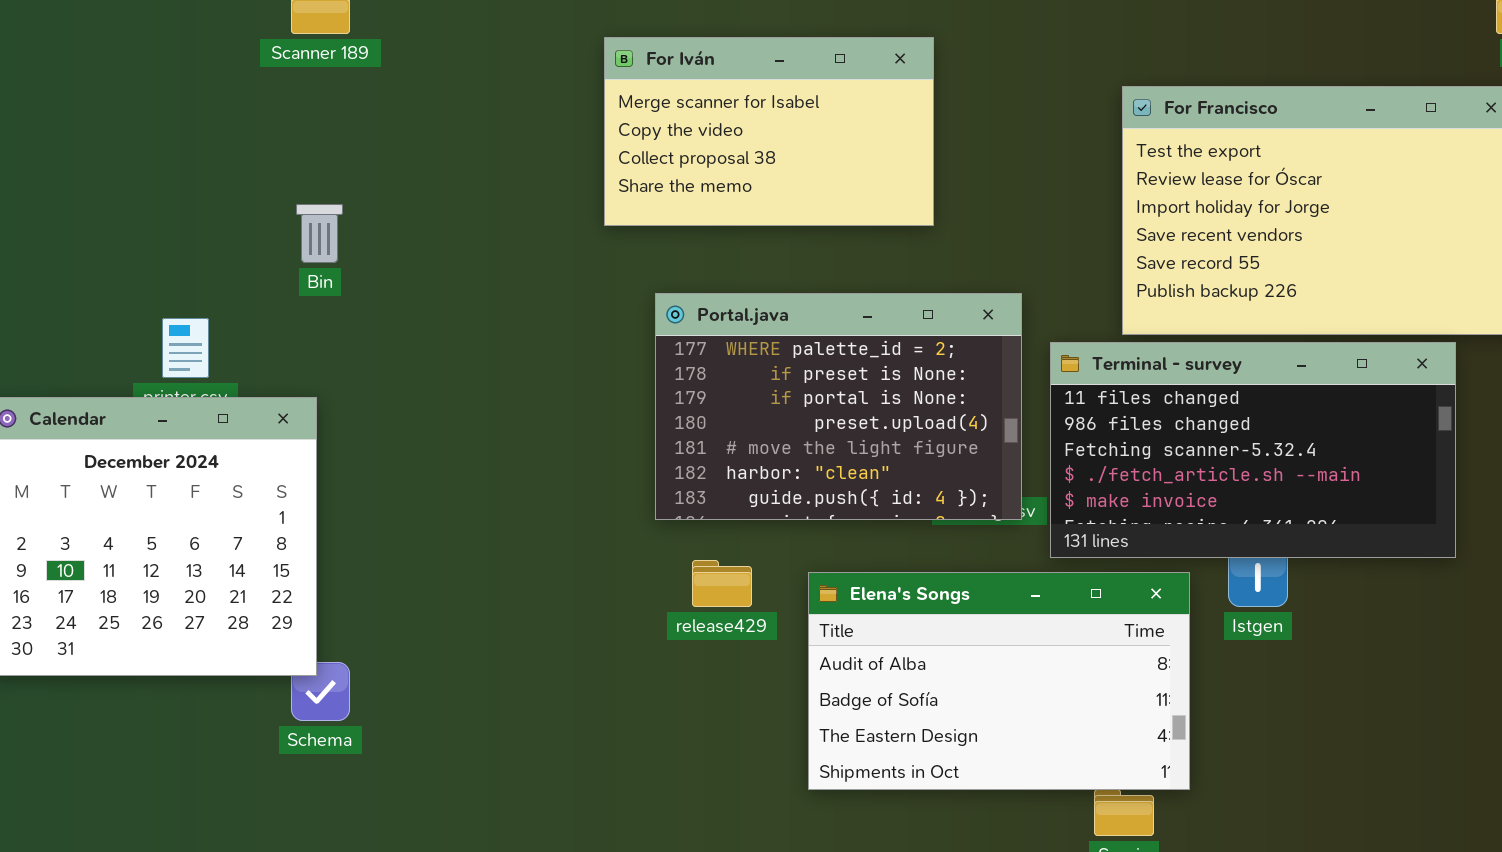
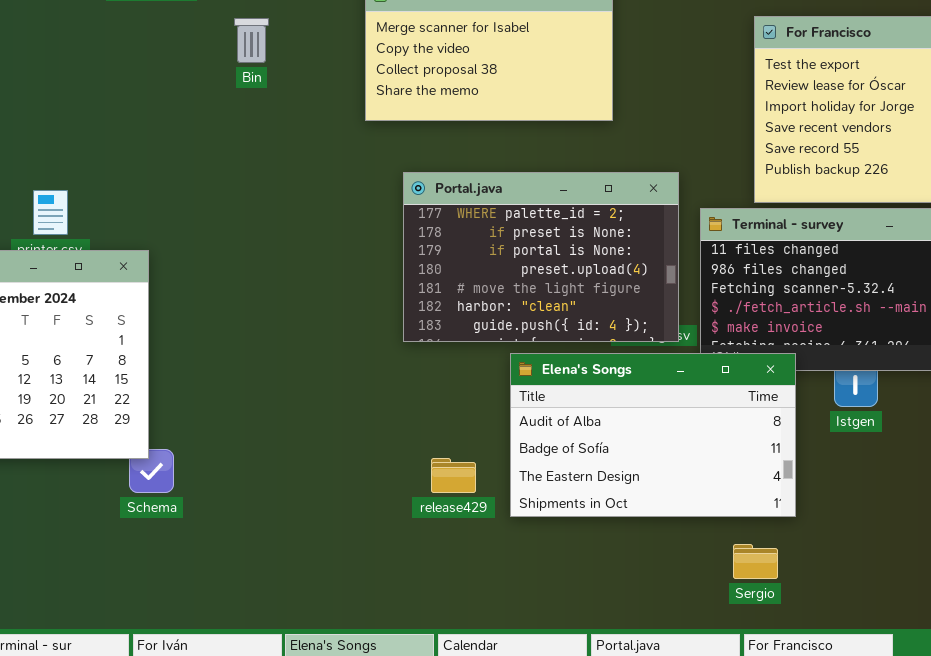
Bin: [296,204,343,263] -> [234,18,269,63], moved
release429: [692,560,752,607] -> [431,458,476,493], moved
Elena's Songs: [808,572,1190,790] -> [510,353,796,517], moved

